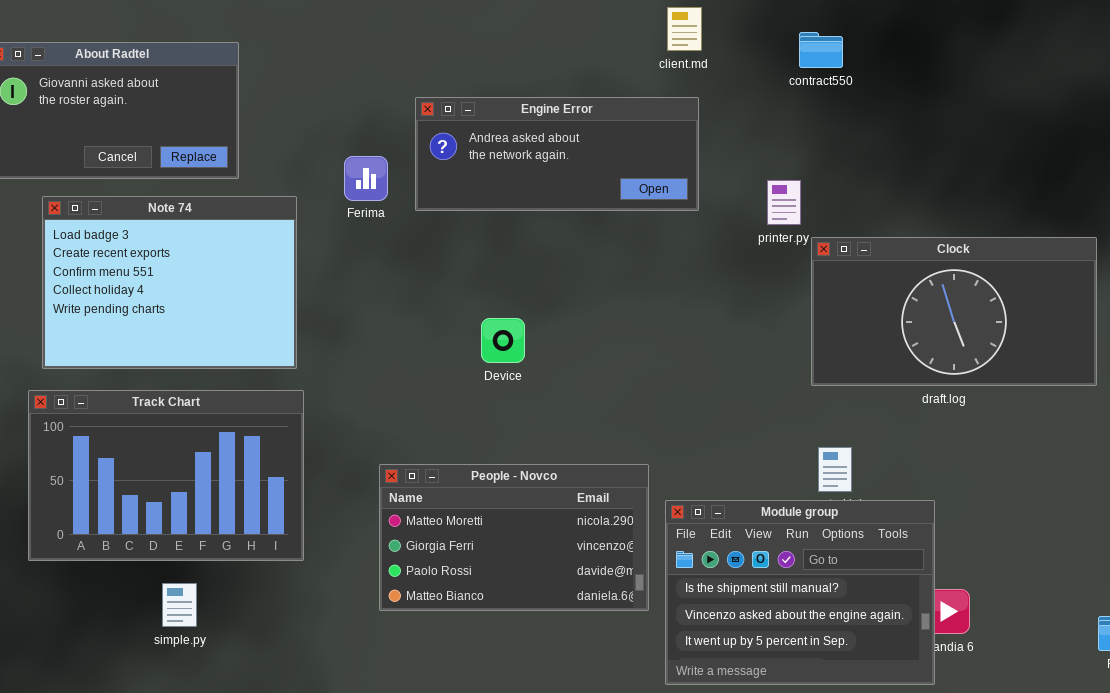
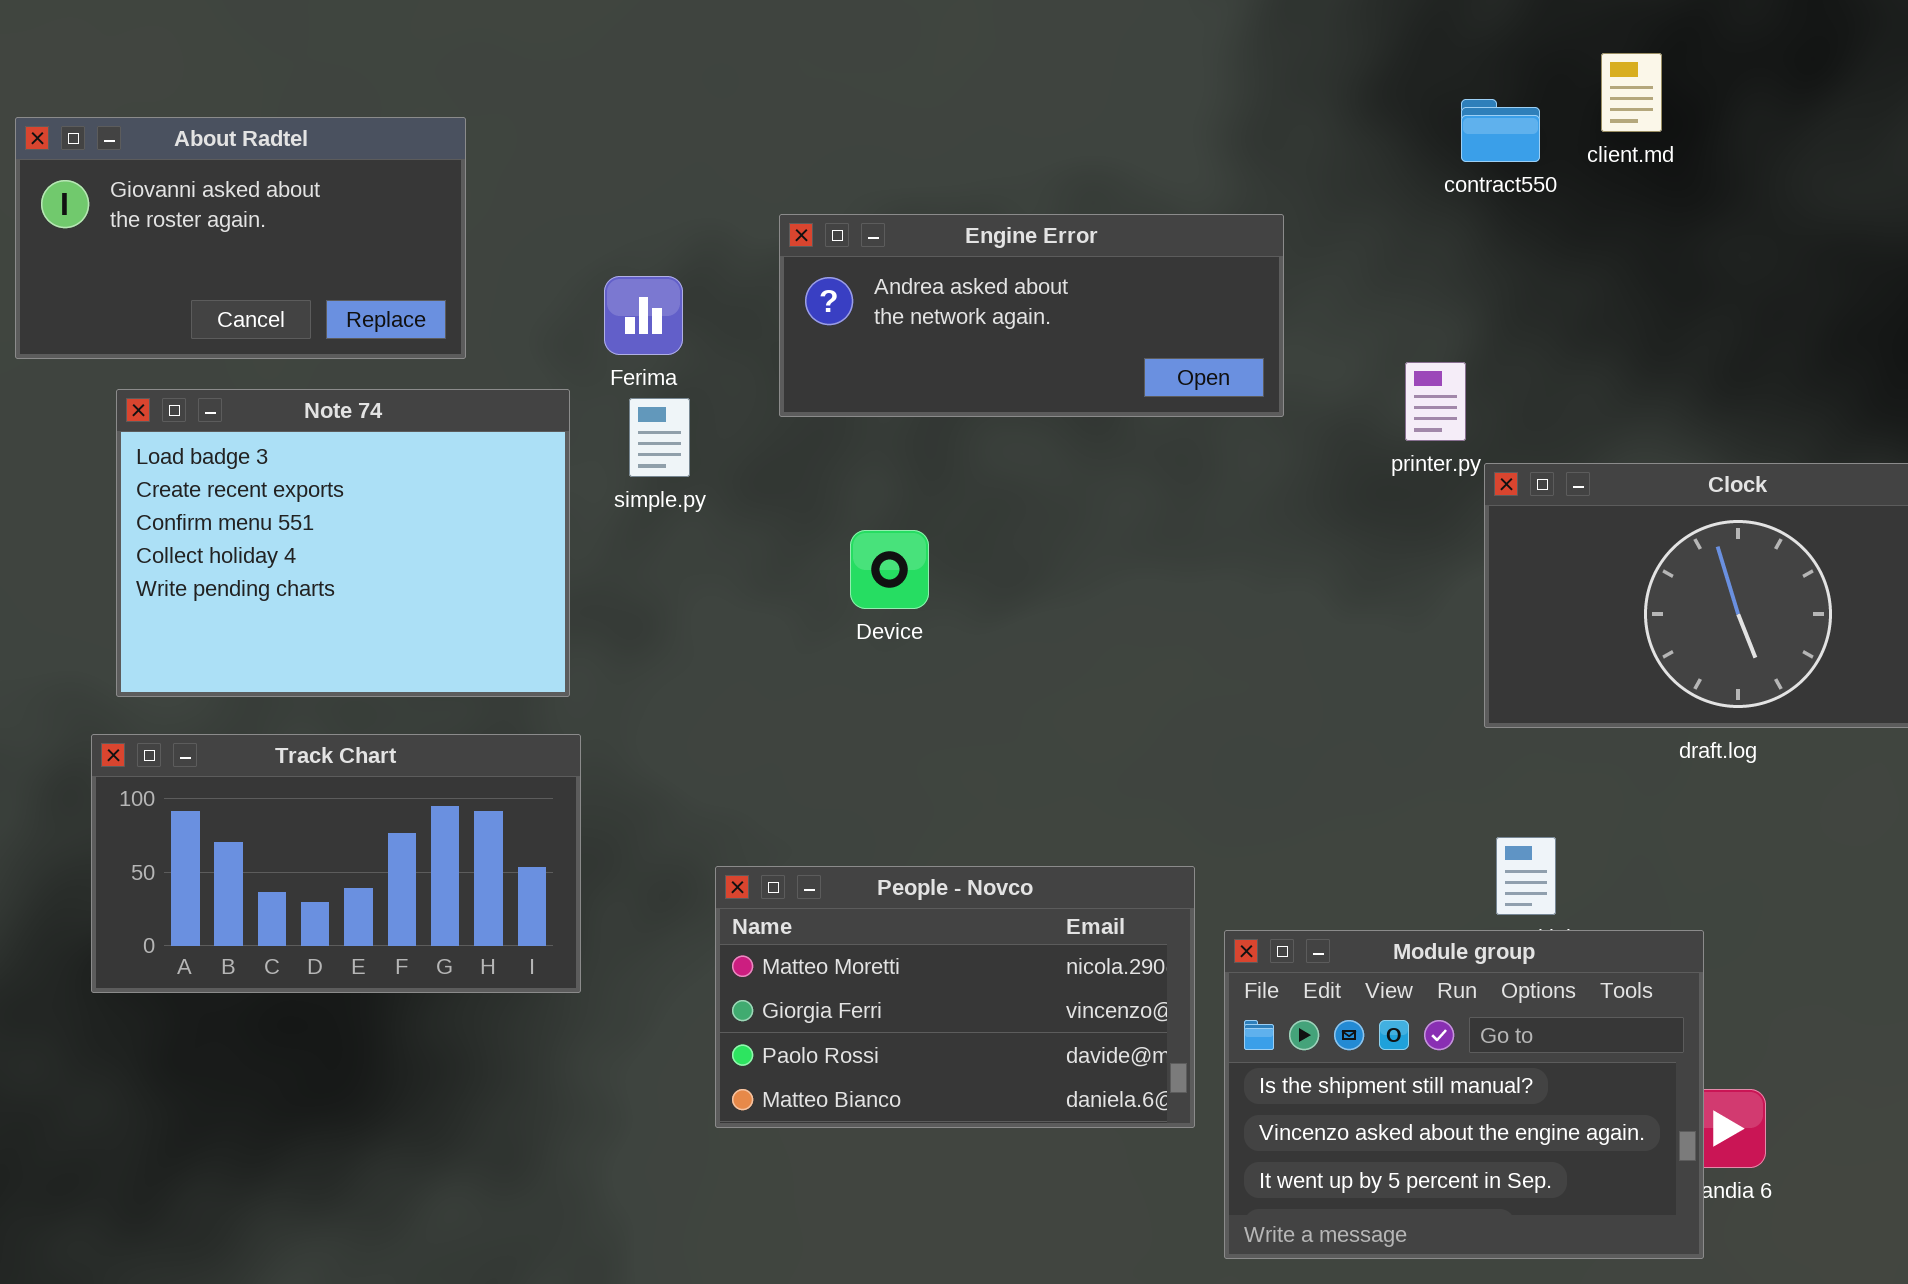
client.md: [667,7,702,51] -> [1601,53,1662,132], moved
Ferima: [344,156,388,201] -> [604,276,683,355], moved
Device: [481,318,525,363] -> [850,530,929,609], moved
Track Chart: [28,390,304,561] -> [91,734,581,993], resized
simple.py: [162,583,197,627] -> [629,398,690,477], moved

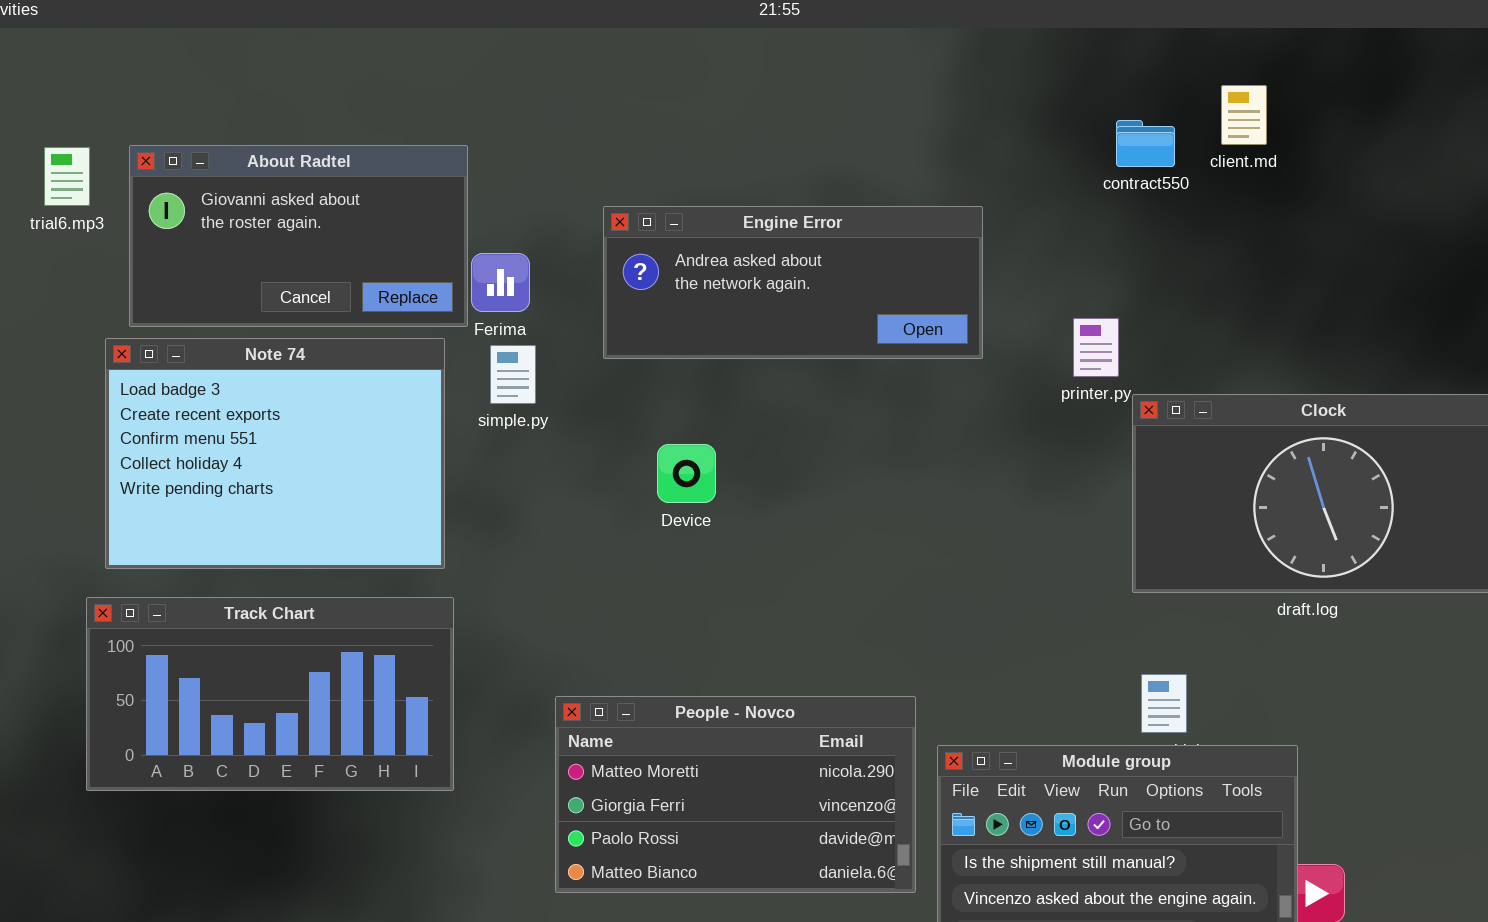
About Radtel: [15,117,466,359] -> [129,145,468,327], moved

